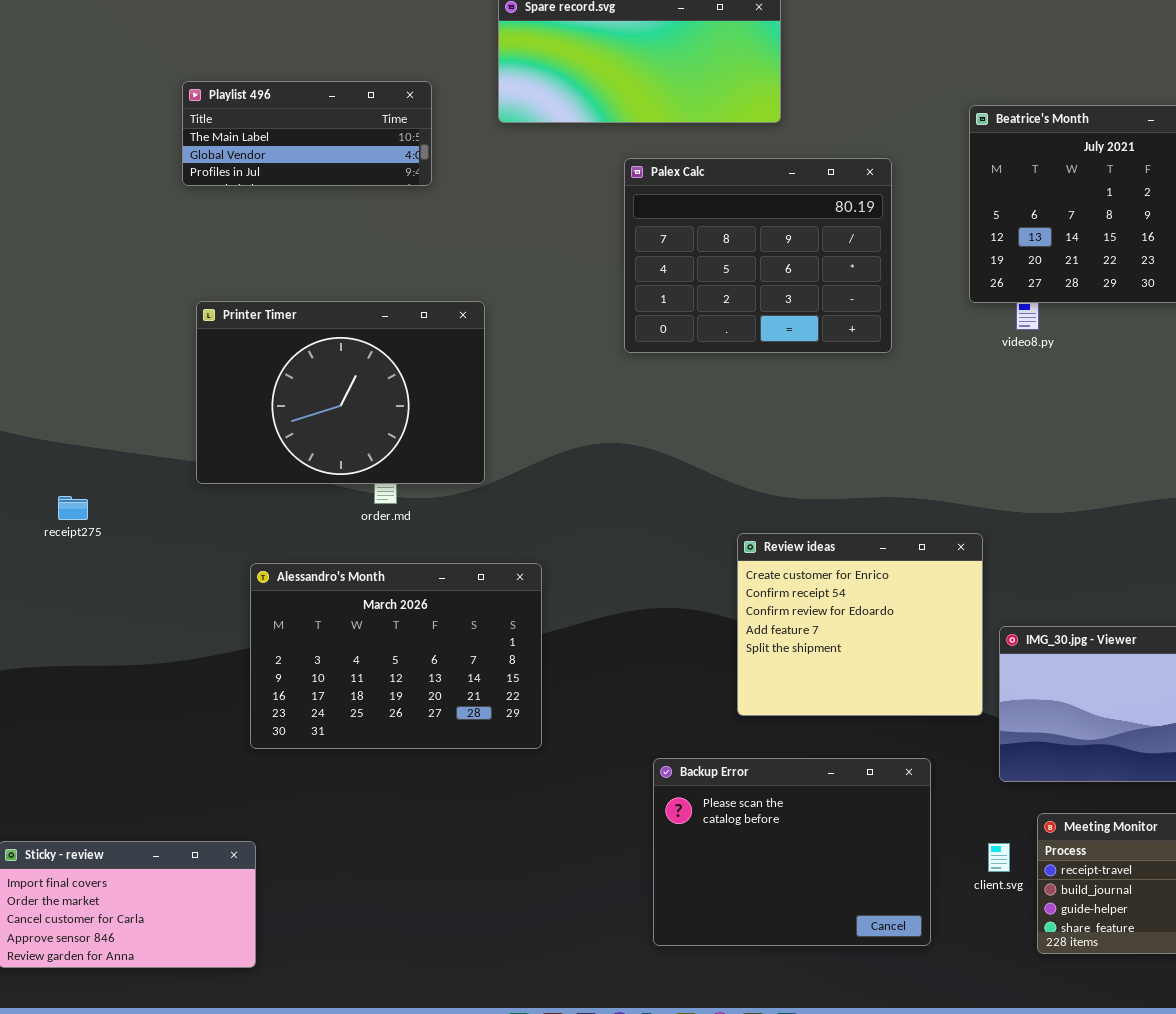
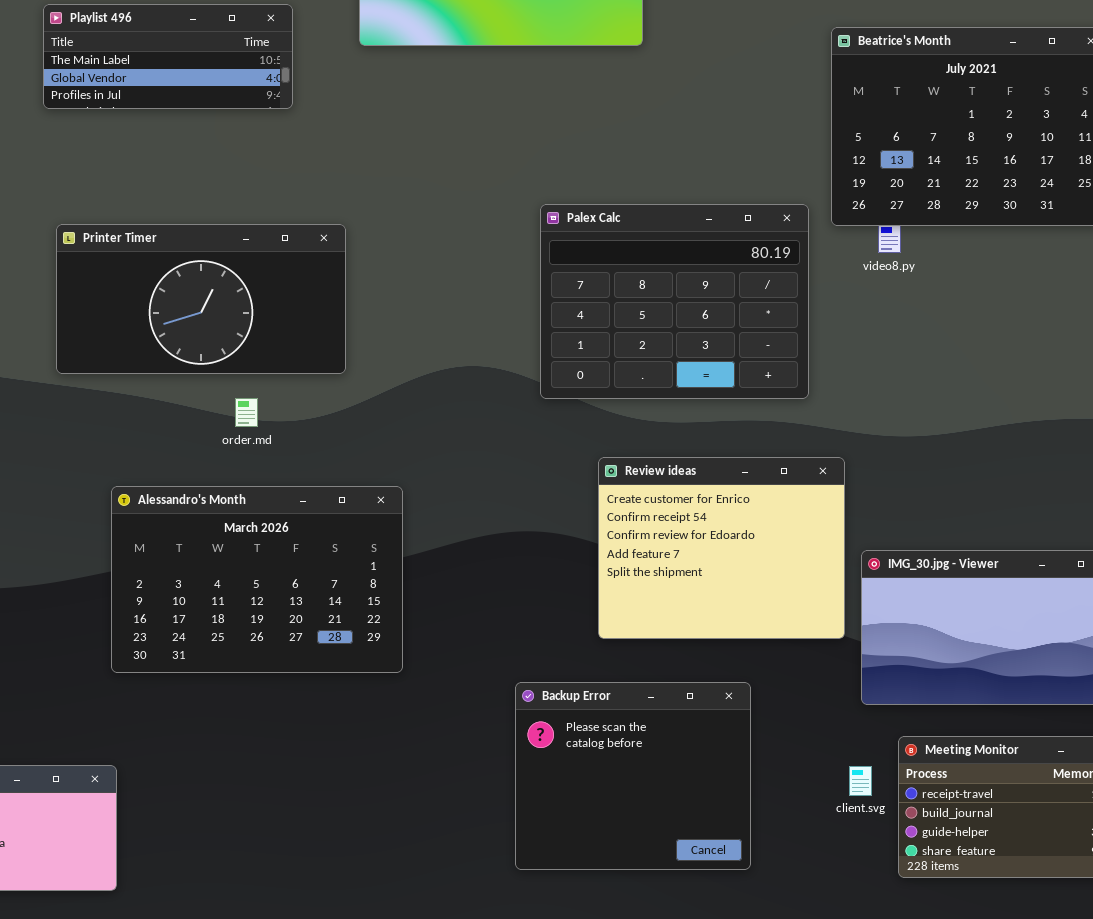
Palex Calc: [624,158,892,353] -> [540,204,809,399], moved
Printer Timer: [196,301,485,484] -> [56,224,346,374], resized
Backup Error: [653,758,931,946] -> [515,682,751,870], resized

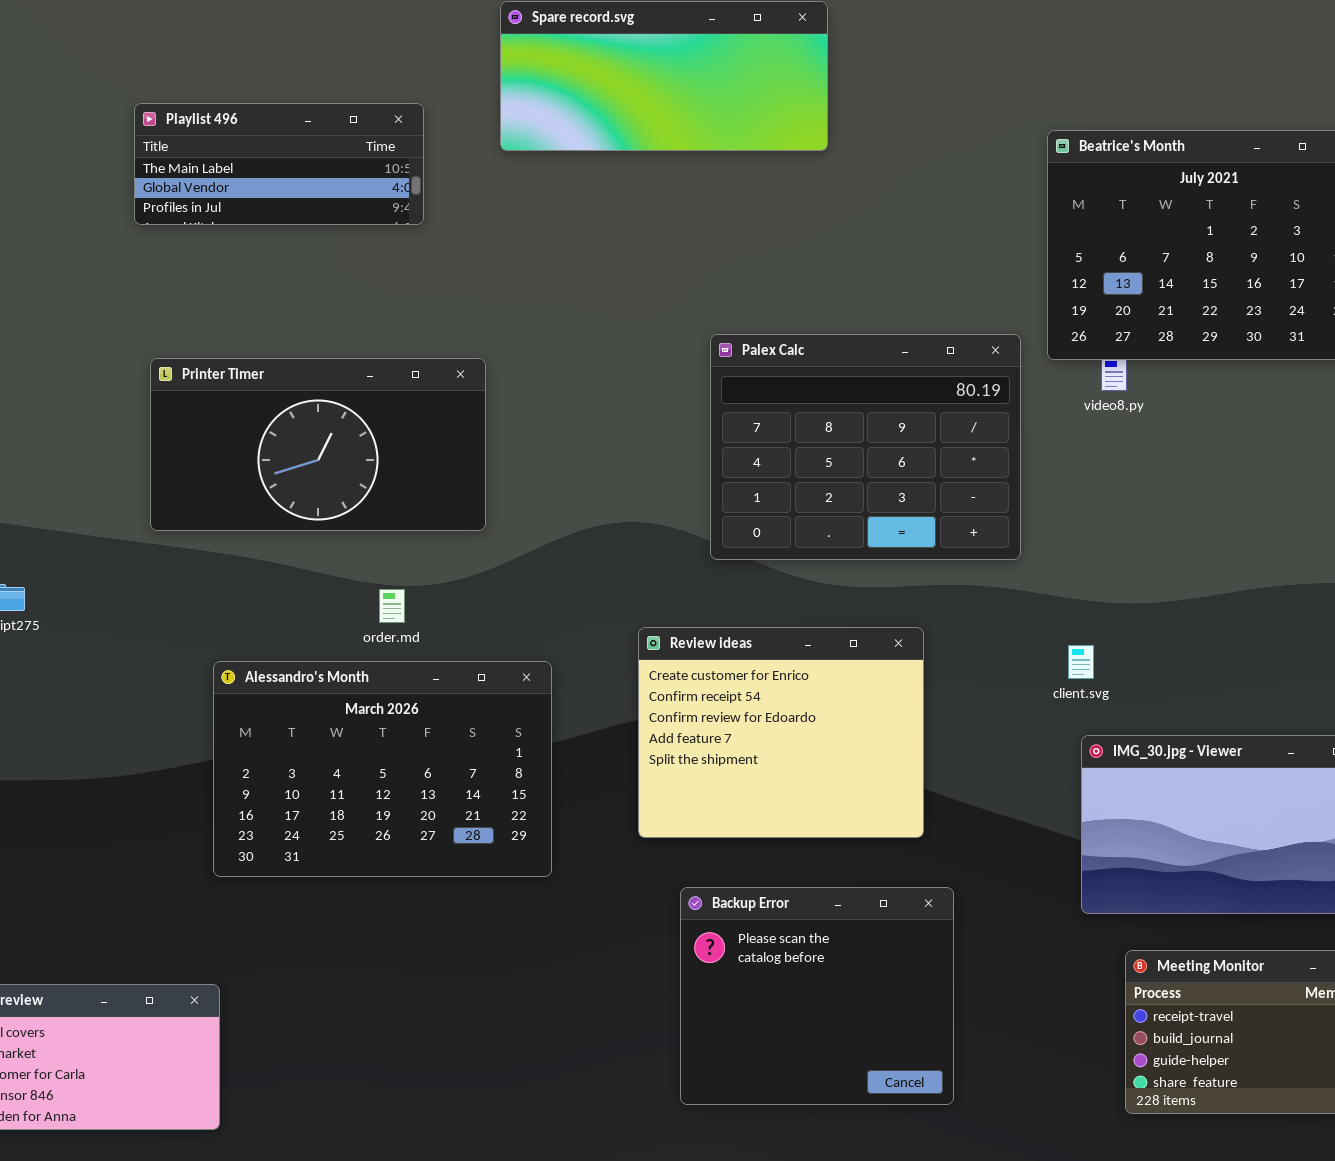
order.md: [235,398,258,427] -> [379,589,405,623], moved
Review ideas: [598,457,845,639] -> [638,627,924,838], moved
client.svg: [849,766,872,796] -> [1068,645,1094,679], moved

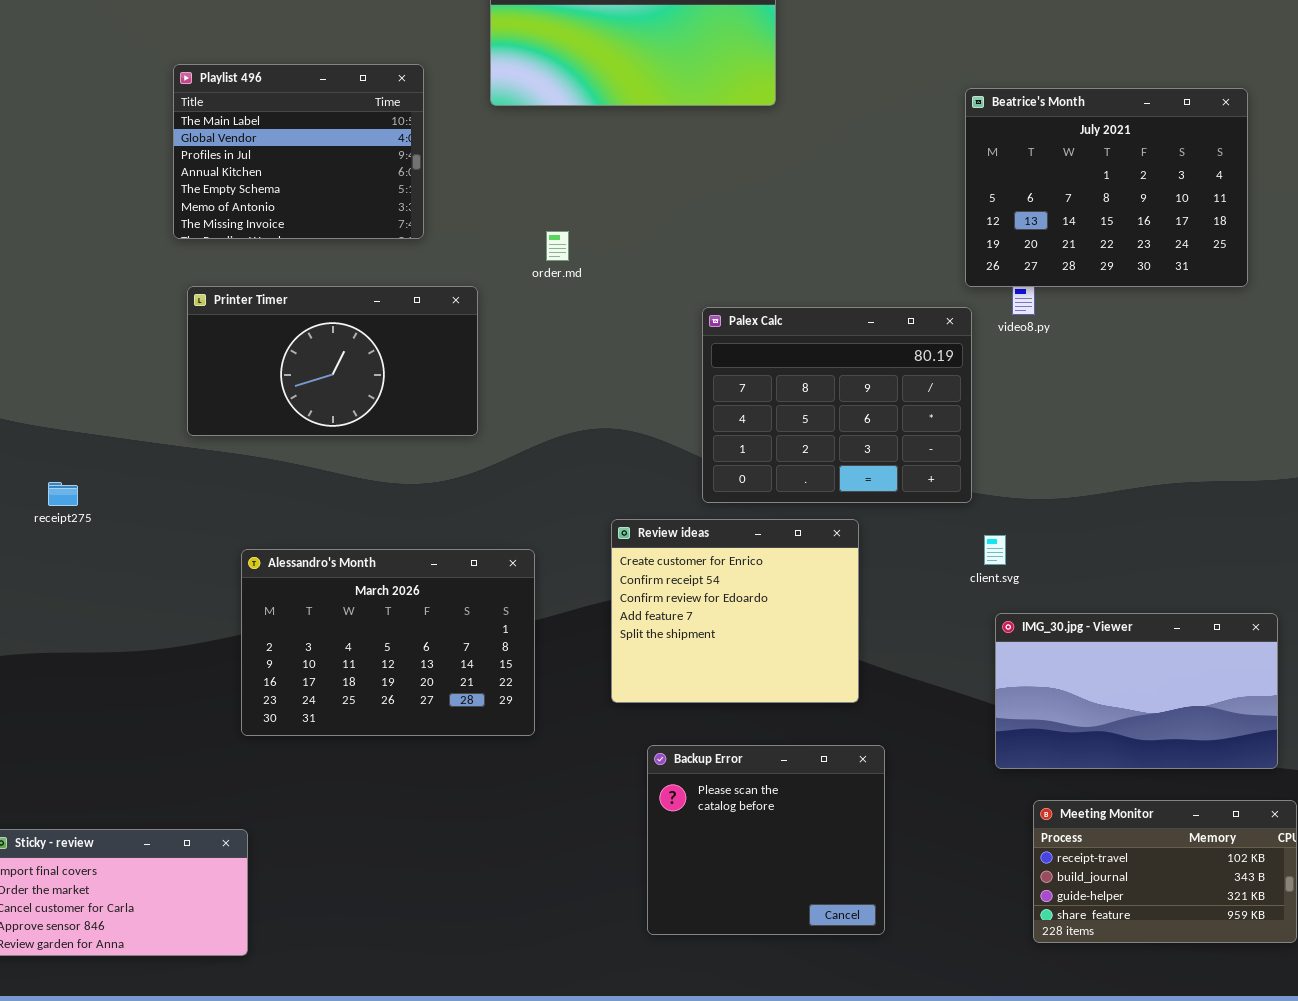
Playlist 496: [134,103,424,225] -> [173,64,424,239], resized
Palex Calc: [710,334,1021,560] -> [702,307,972,503], moved
order.md: [379,589,405,623] -> [546,231,569,261], moved

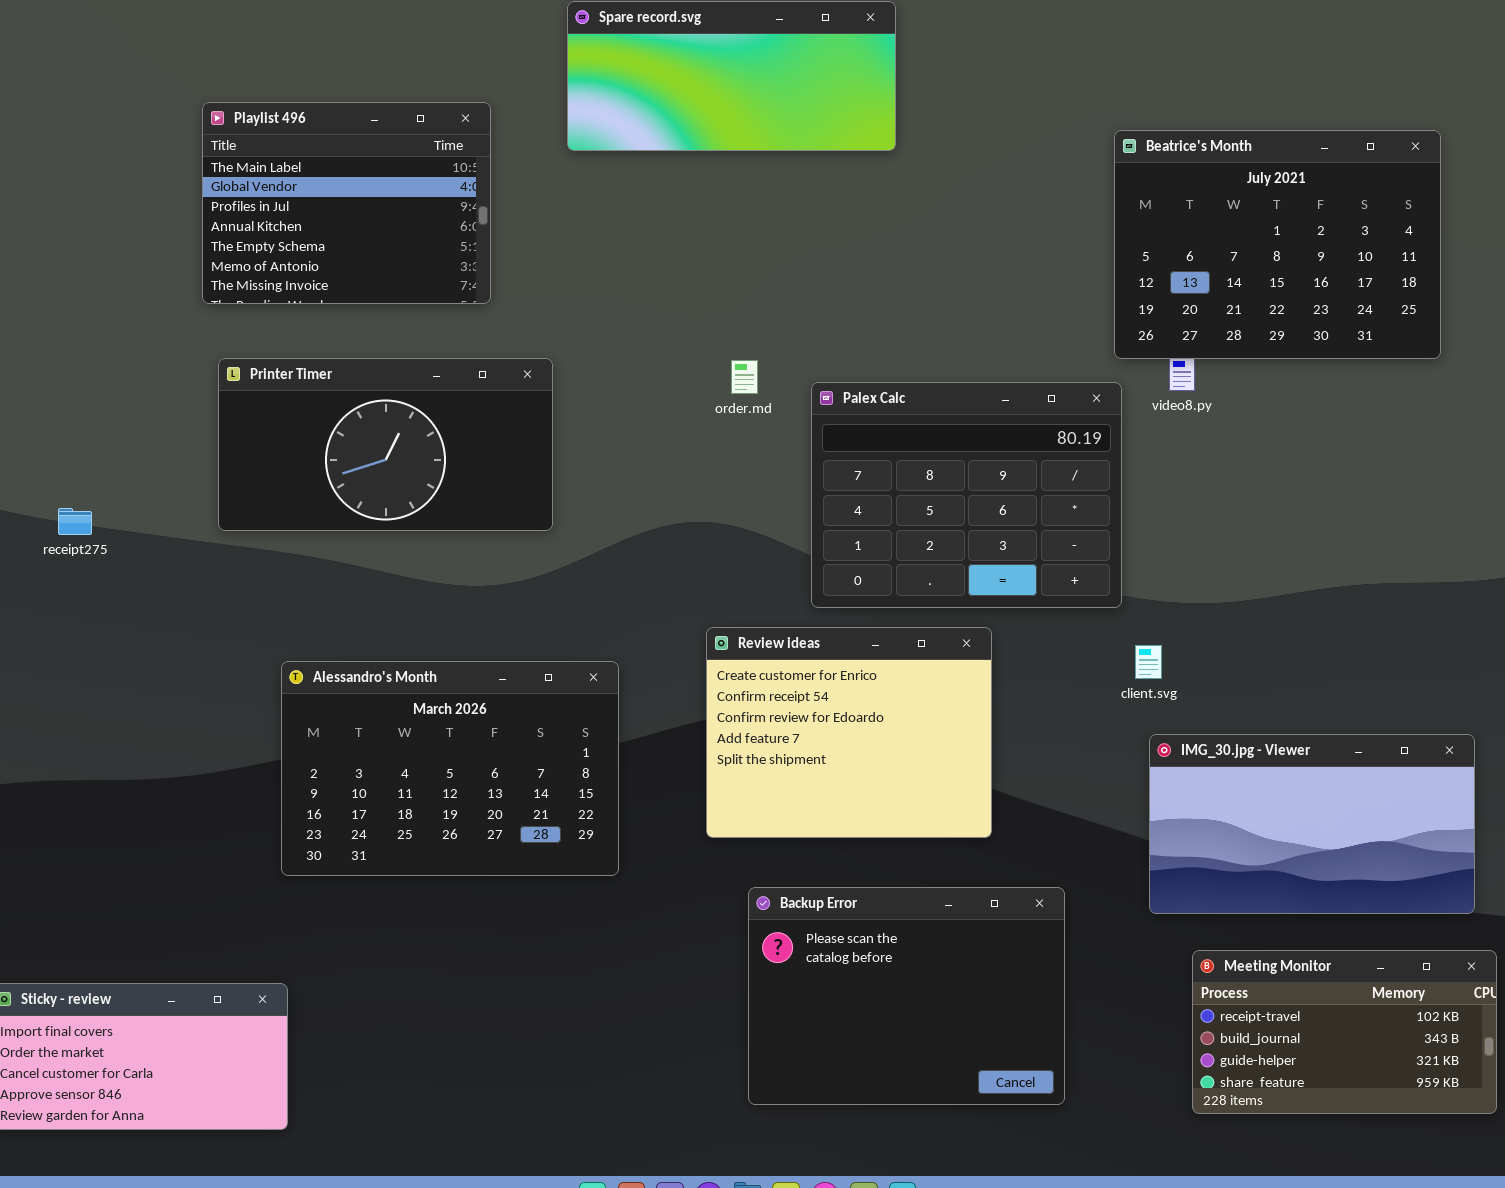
order.md: [546,231,569,261] -> [731,360,758,394], moved
receipt275: [48,482,78,506] -> [58,508,92,535], moved
Backup Error: [647,745,885,935] -> [748,887,1065,1105], resized

